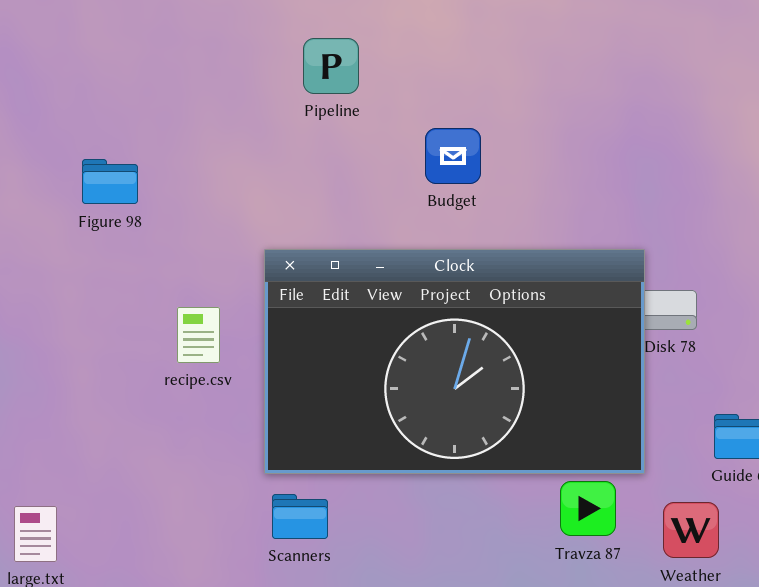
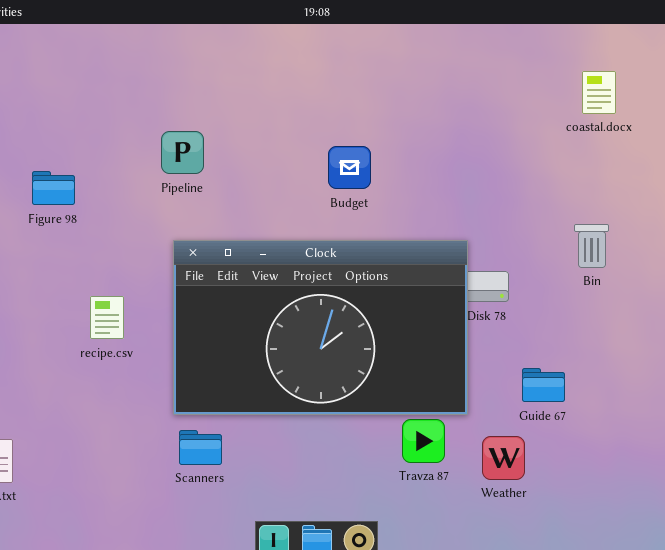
Pipeline: [303,38,359,94] -> [161,131,204,174], moved
Budget: [425,128,481,184] -> [328,146,371,189], moved
recipe.csv: [177,307,220,363] -> [90,296,124,339], moved

